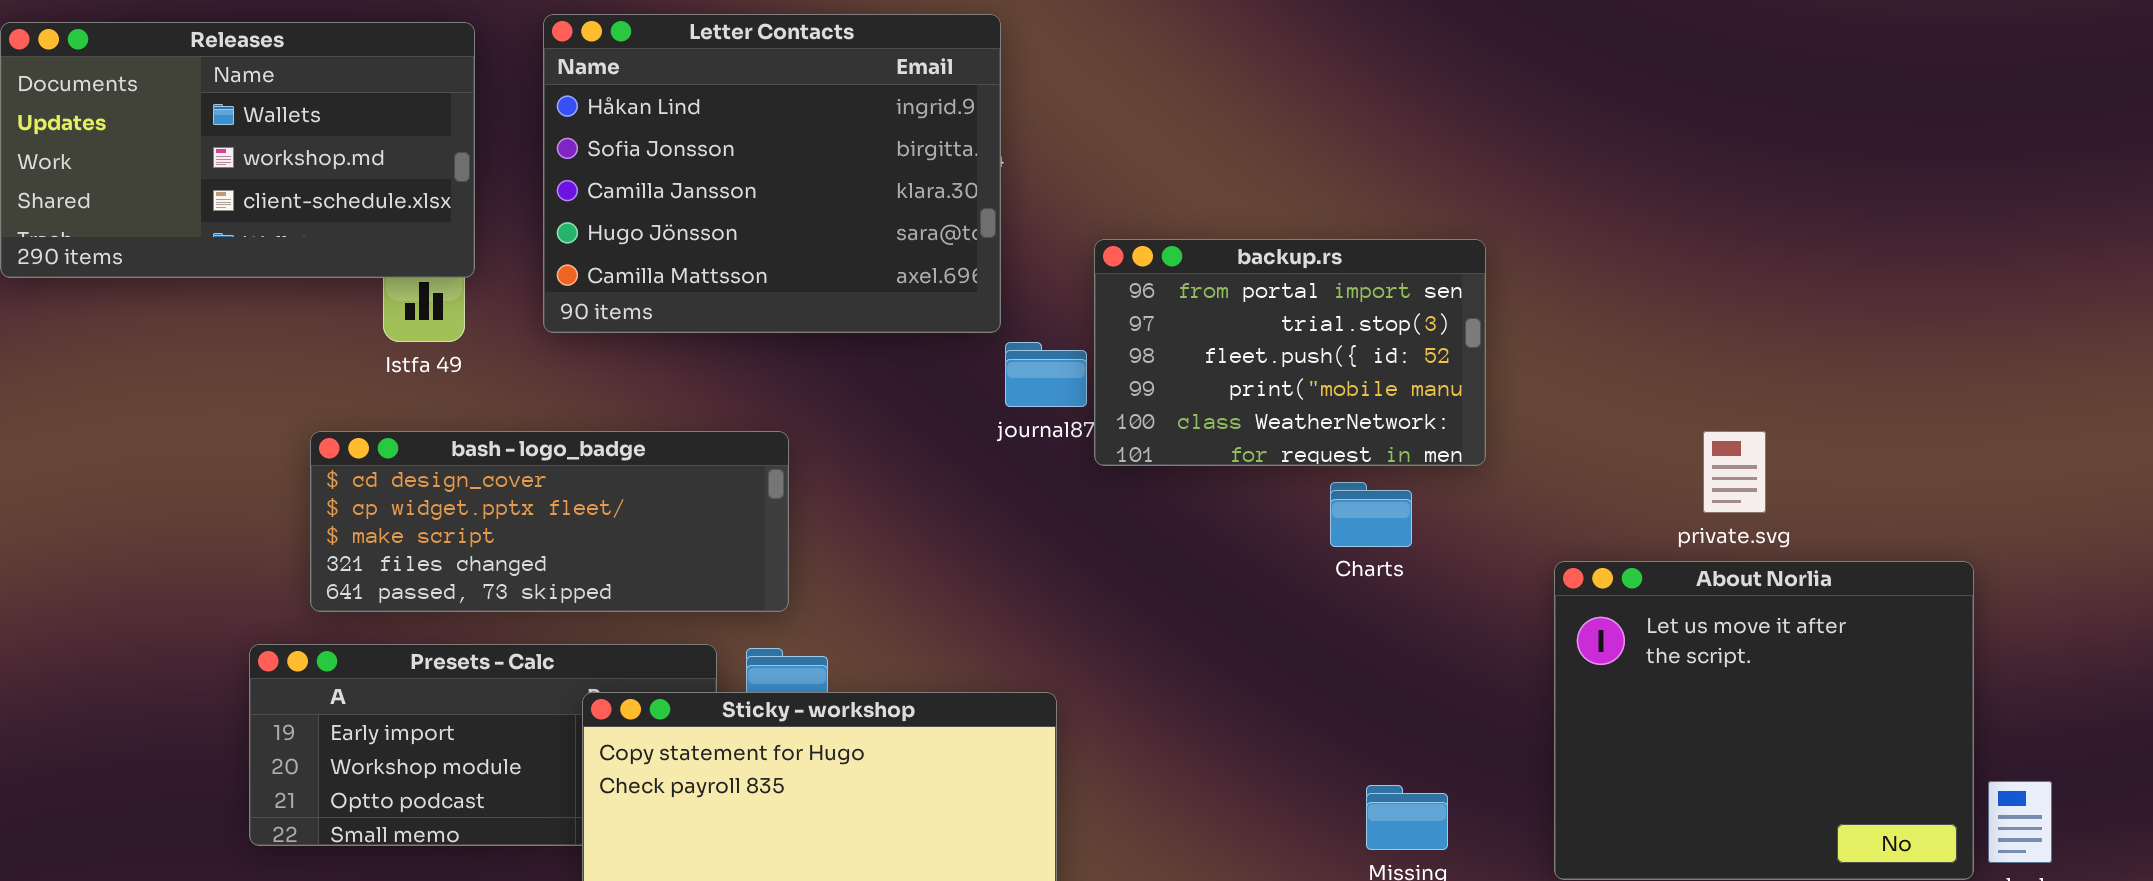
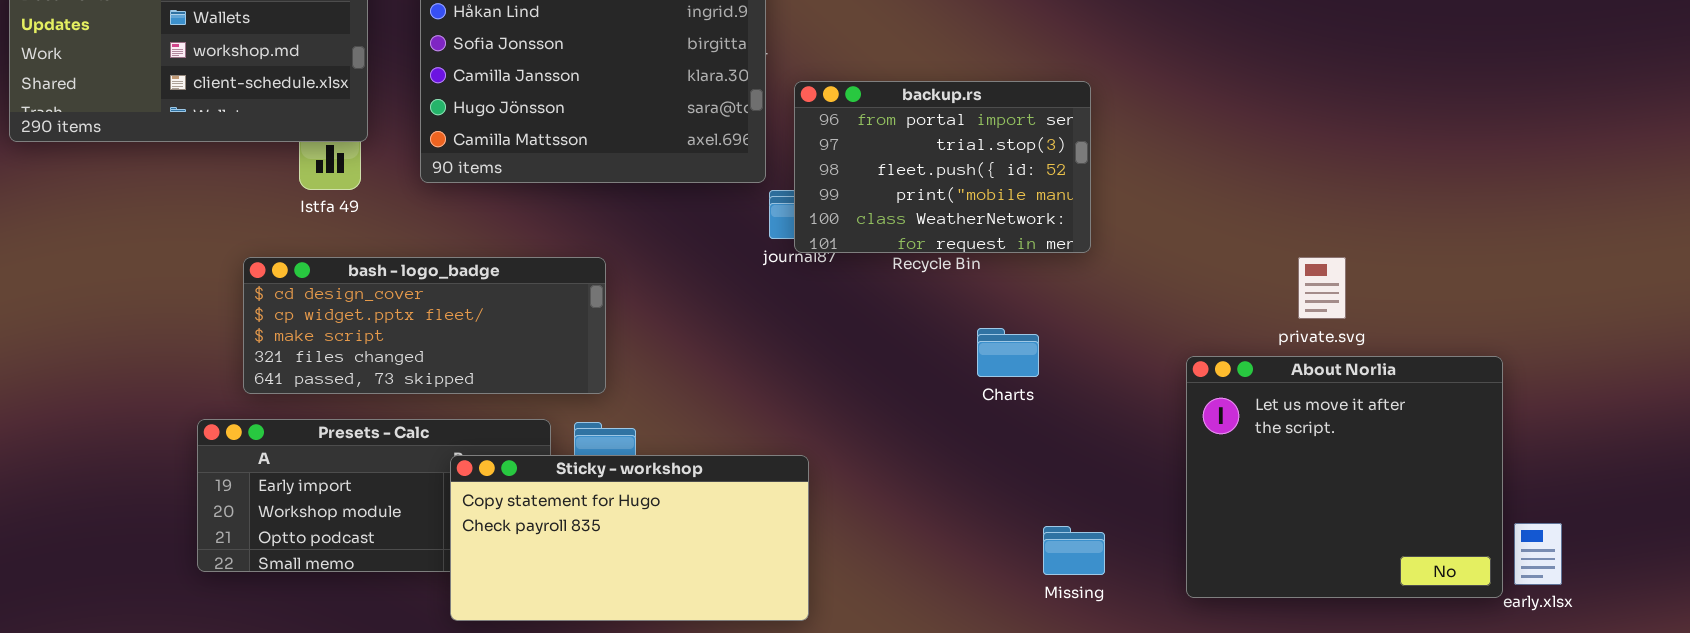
backup.rs: [1094,239,1486,466] -> [794,81,1091,253], moved
Charts: [1330,482,1412,547] -> [977,328,1039,377], moved

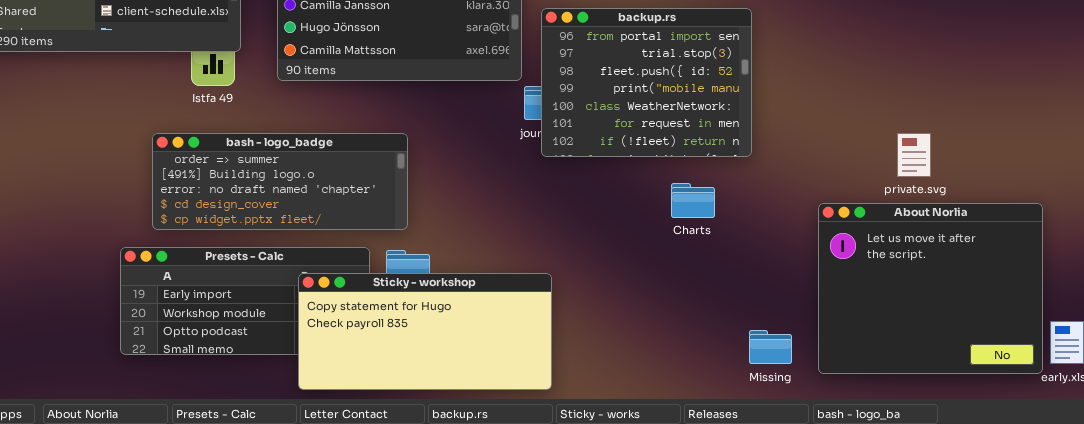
backup.rs: [794,81,1091,253] -> [541,8,752,157], resized
bash - logo_badge: [243,257,606,394] -> [152,133,408,230], scrolled up 3 rows
Missing: [1043,526,1105,575] -> [749,330,792,364], moved

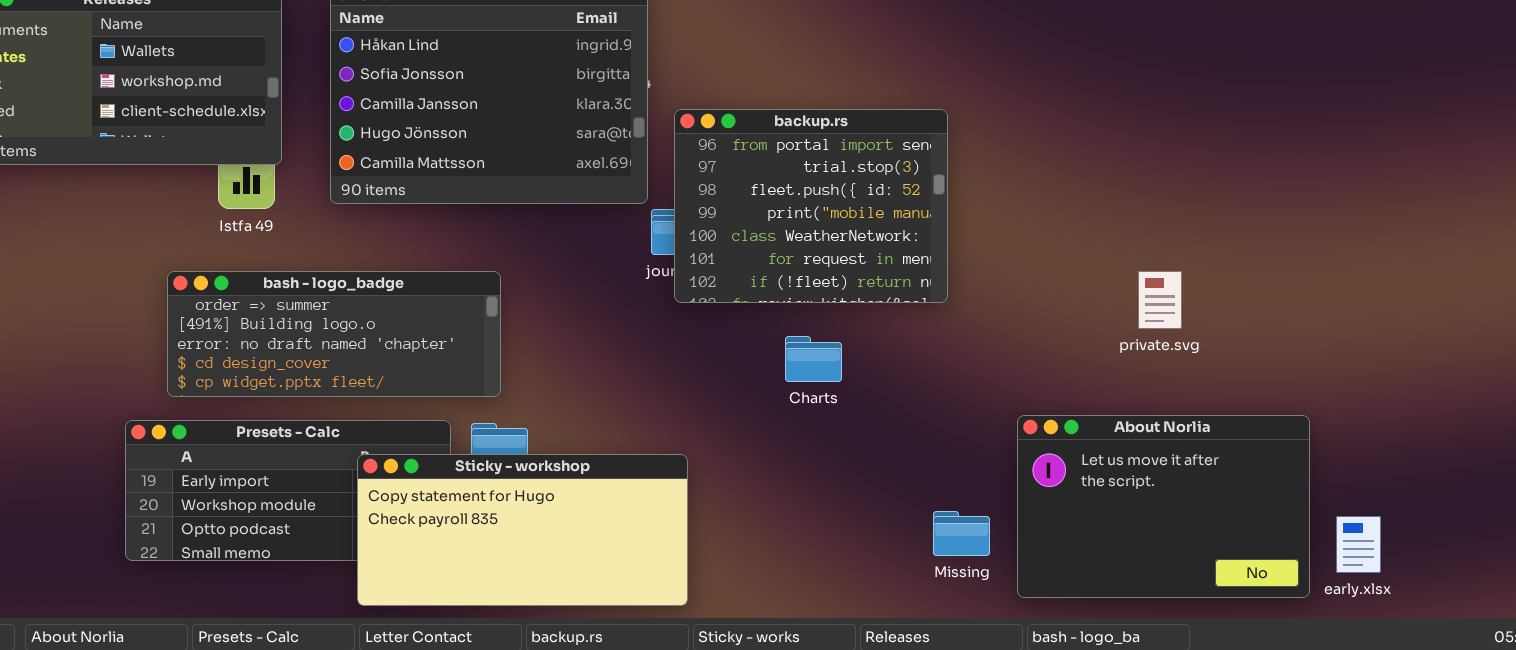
Charts: [671,183,715,218] -> [785,336,842,382], moved
About Norlia: [818,203,1043,374] -> [1017,415,1310,598], moved, resized
Missing: [749,330,792,364] -> [933,511,990,556], moved

